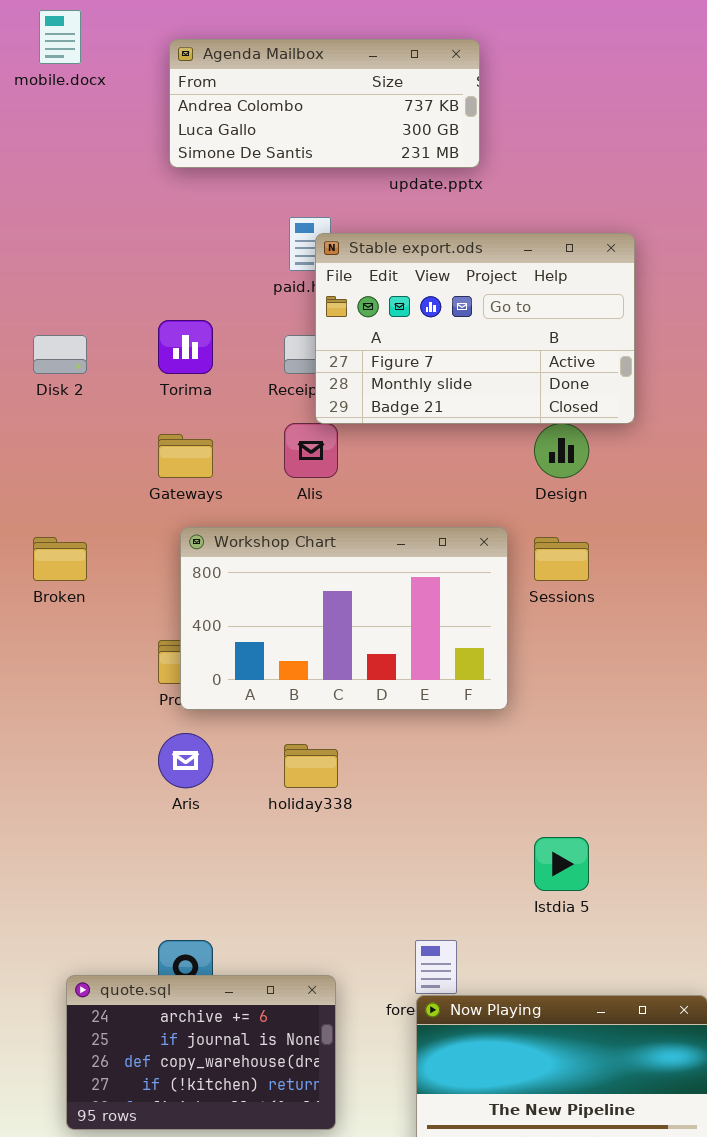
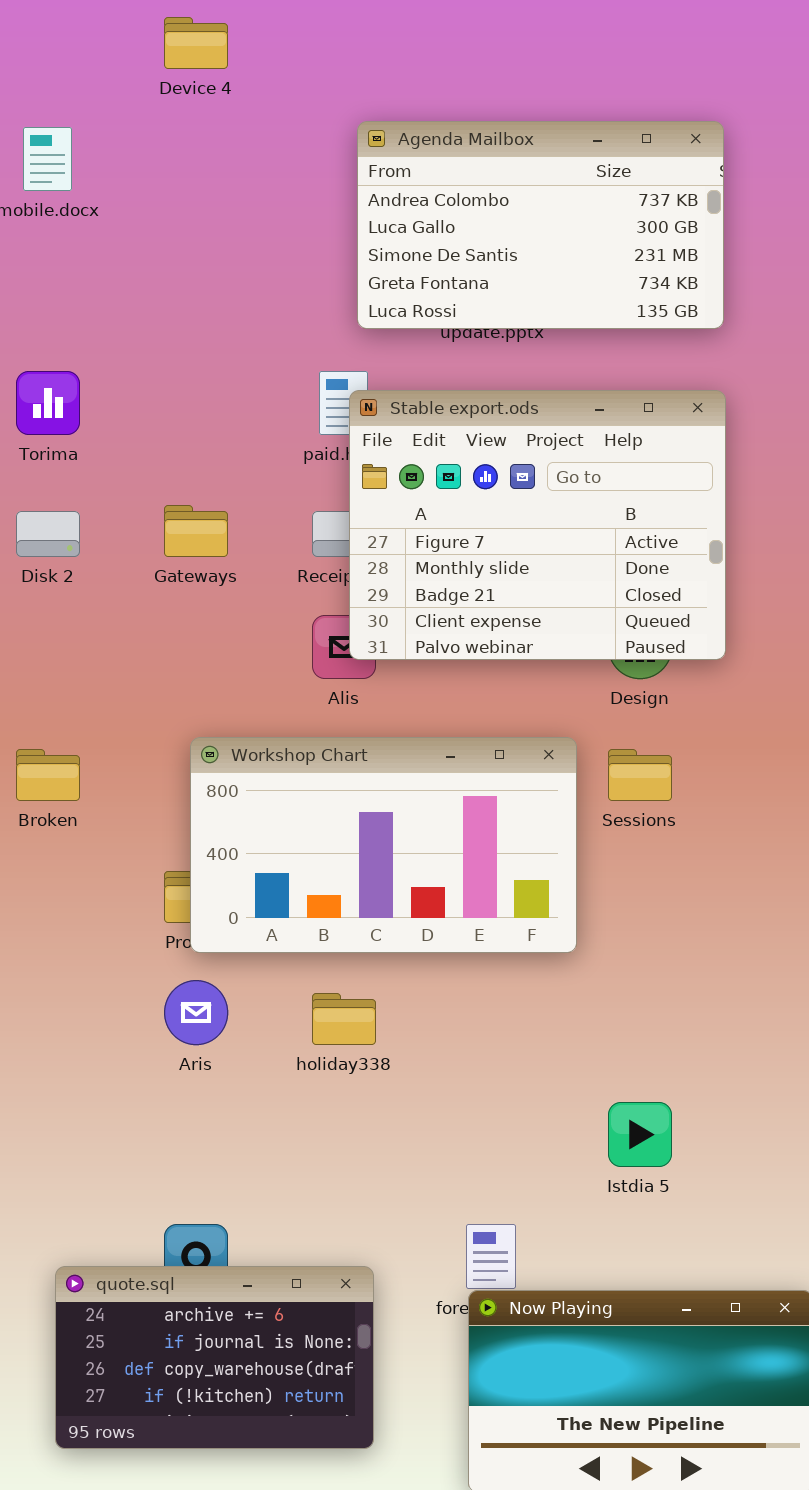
Agenda Mailbox: [169,39,480,168] -> [357,121,724,329], moved, resized
Stable export.ods: [315,233,635,424] -> [349,390,726,660], resized
Torima: [158,320,213,374] -> [16,371,80,435], moved
Gateways: [158,434,213,478] -> [164,505,228,557], moved

